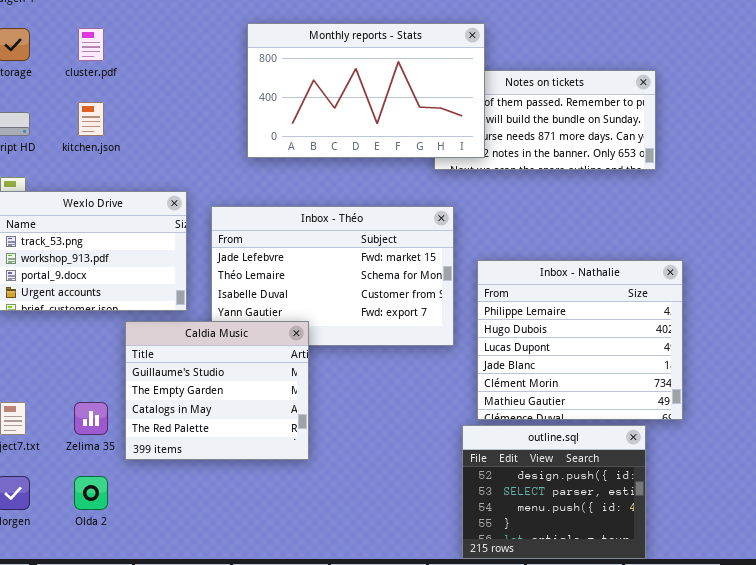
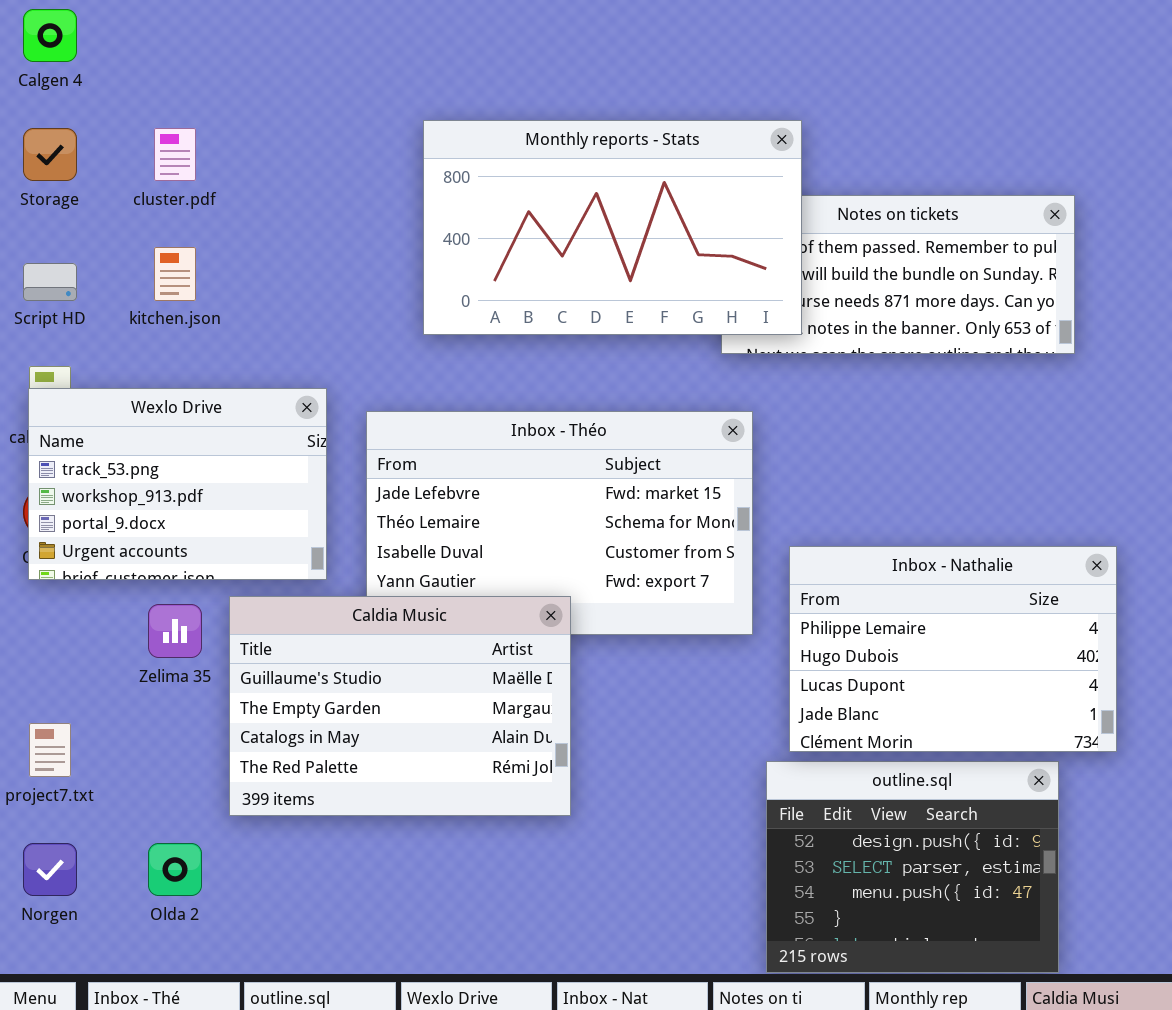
Inbox - Nathalie: [477,260,683,420] -> [789,546,1117,752], resized
Caldia Music: [125,321,309,460] -> [229,596,571,816], resized
Zelima 35: [74,402,108,435] -> [148,604,202,658], moved

